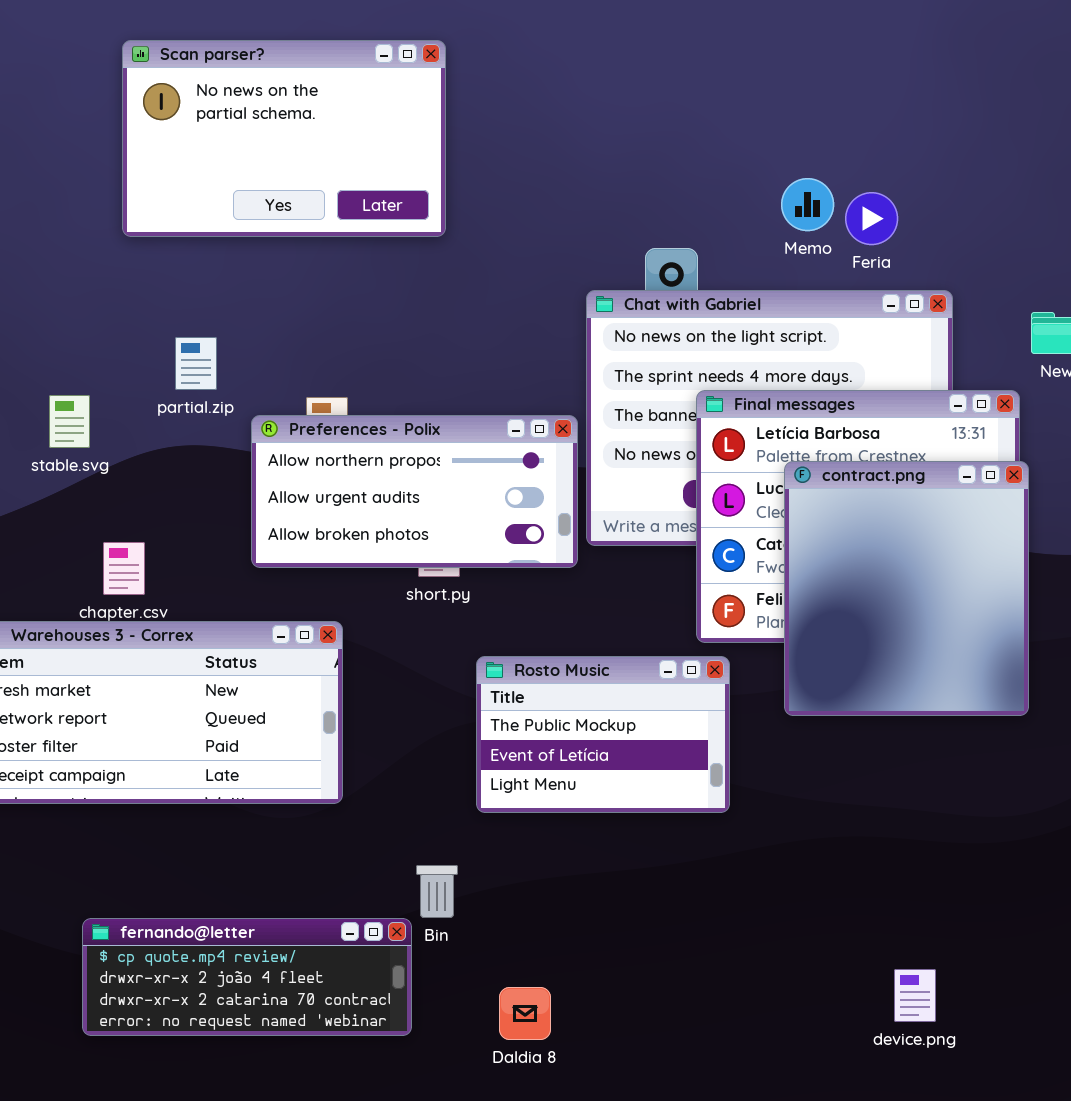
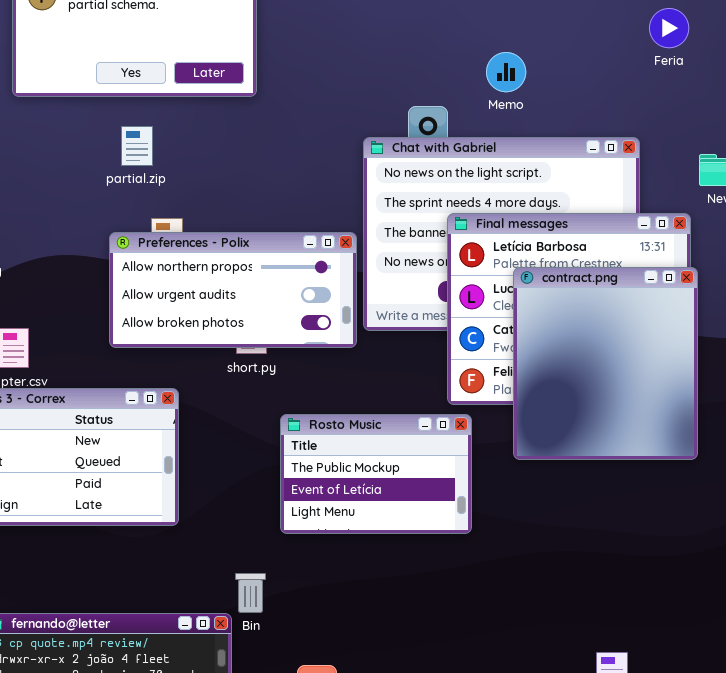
Memo: [781,178,834,231] -> [486,52,526,92], moved
Feria: [845,192,898,245] -> [649,8,689,48], moved
partial.zip: [175,337,217,390] -> [121,126,153,166], moved

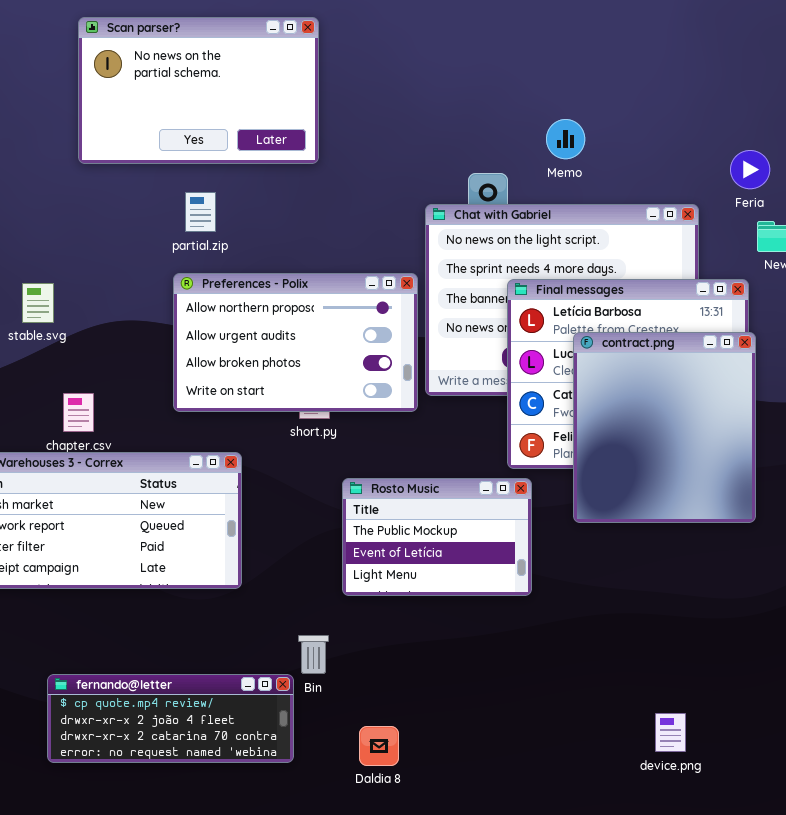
Feria: [649,8,689,48] -> [730,150,770,189], moved
Preferences - Polix: [109,232,357,348] -> [173,273,418,412], resized

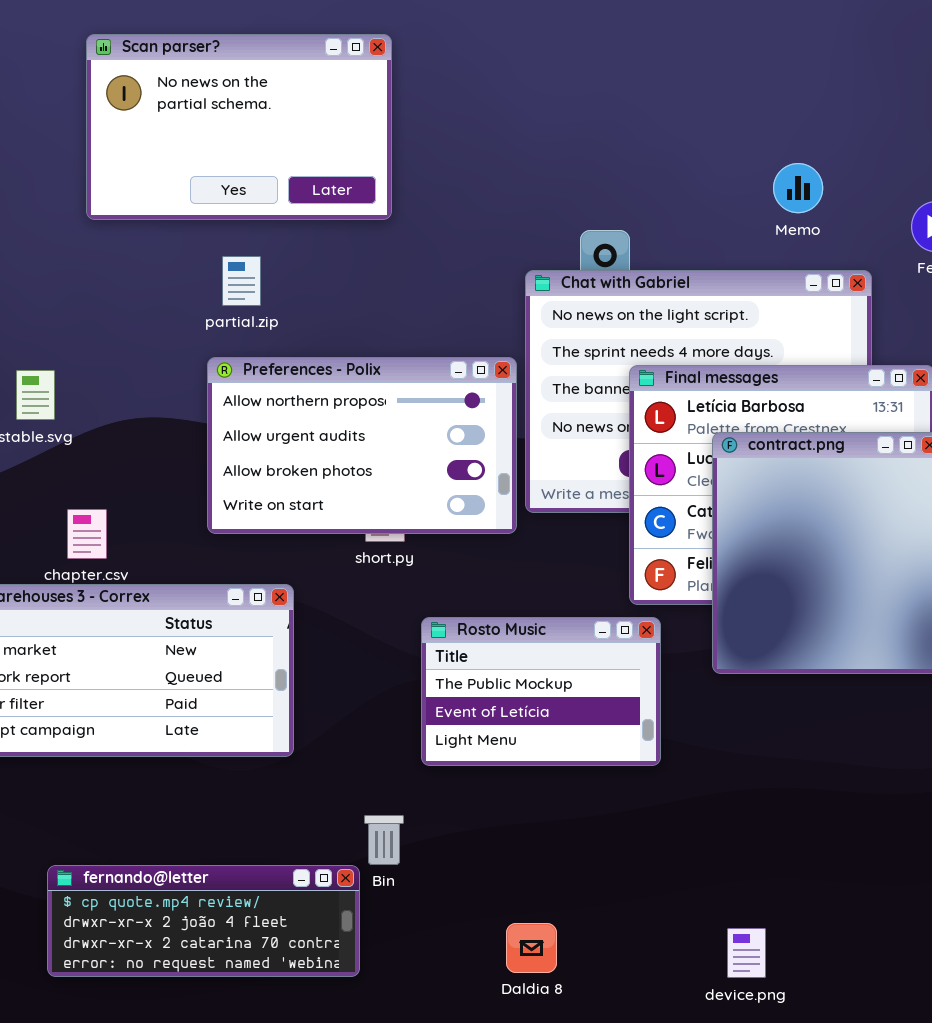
Memo: [546,119,585,159] -> [773,163,823,213], moved
device.png: [655,713,686,752] -> [727,928,766,978], moved
Daldia 8: [359,726,399,766] -> [506,923,557,973], moved

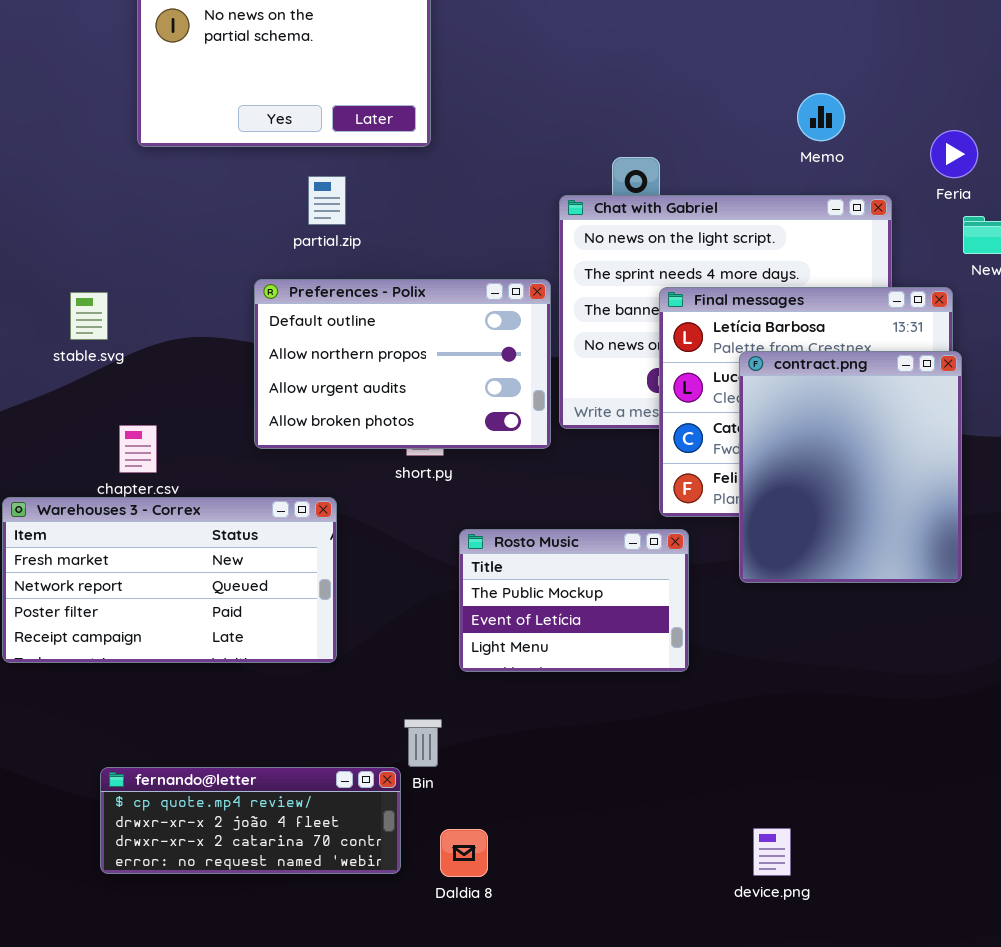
partial.zip: [222,256,261,306] -> [308,176,346,225], moved
Preferences - Polix: [207,357,517,534] -> [254,279,551,449], scrolled up 1 row
Daldia 8: [506,923,557,973] -> [440,829,488,877], moved

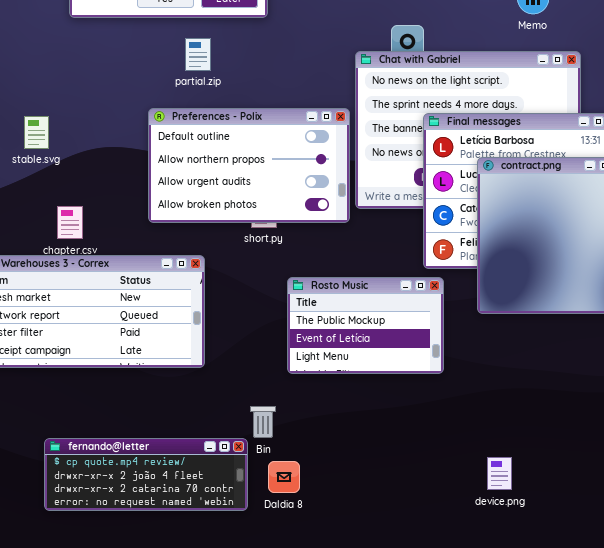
device.png: [753,828,791,876] -> [487,457,512,490], moved
Daldia 8: [440,829,488,877] -> [268,461,300,493], moved

